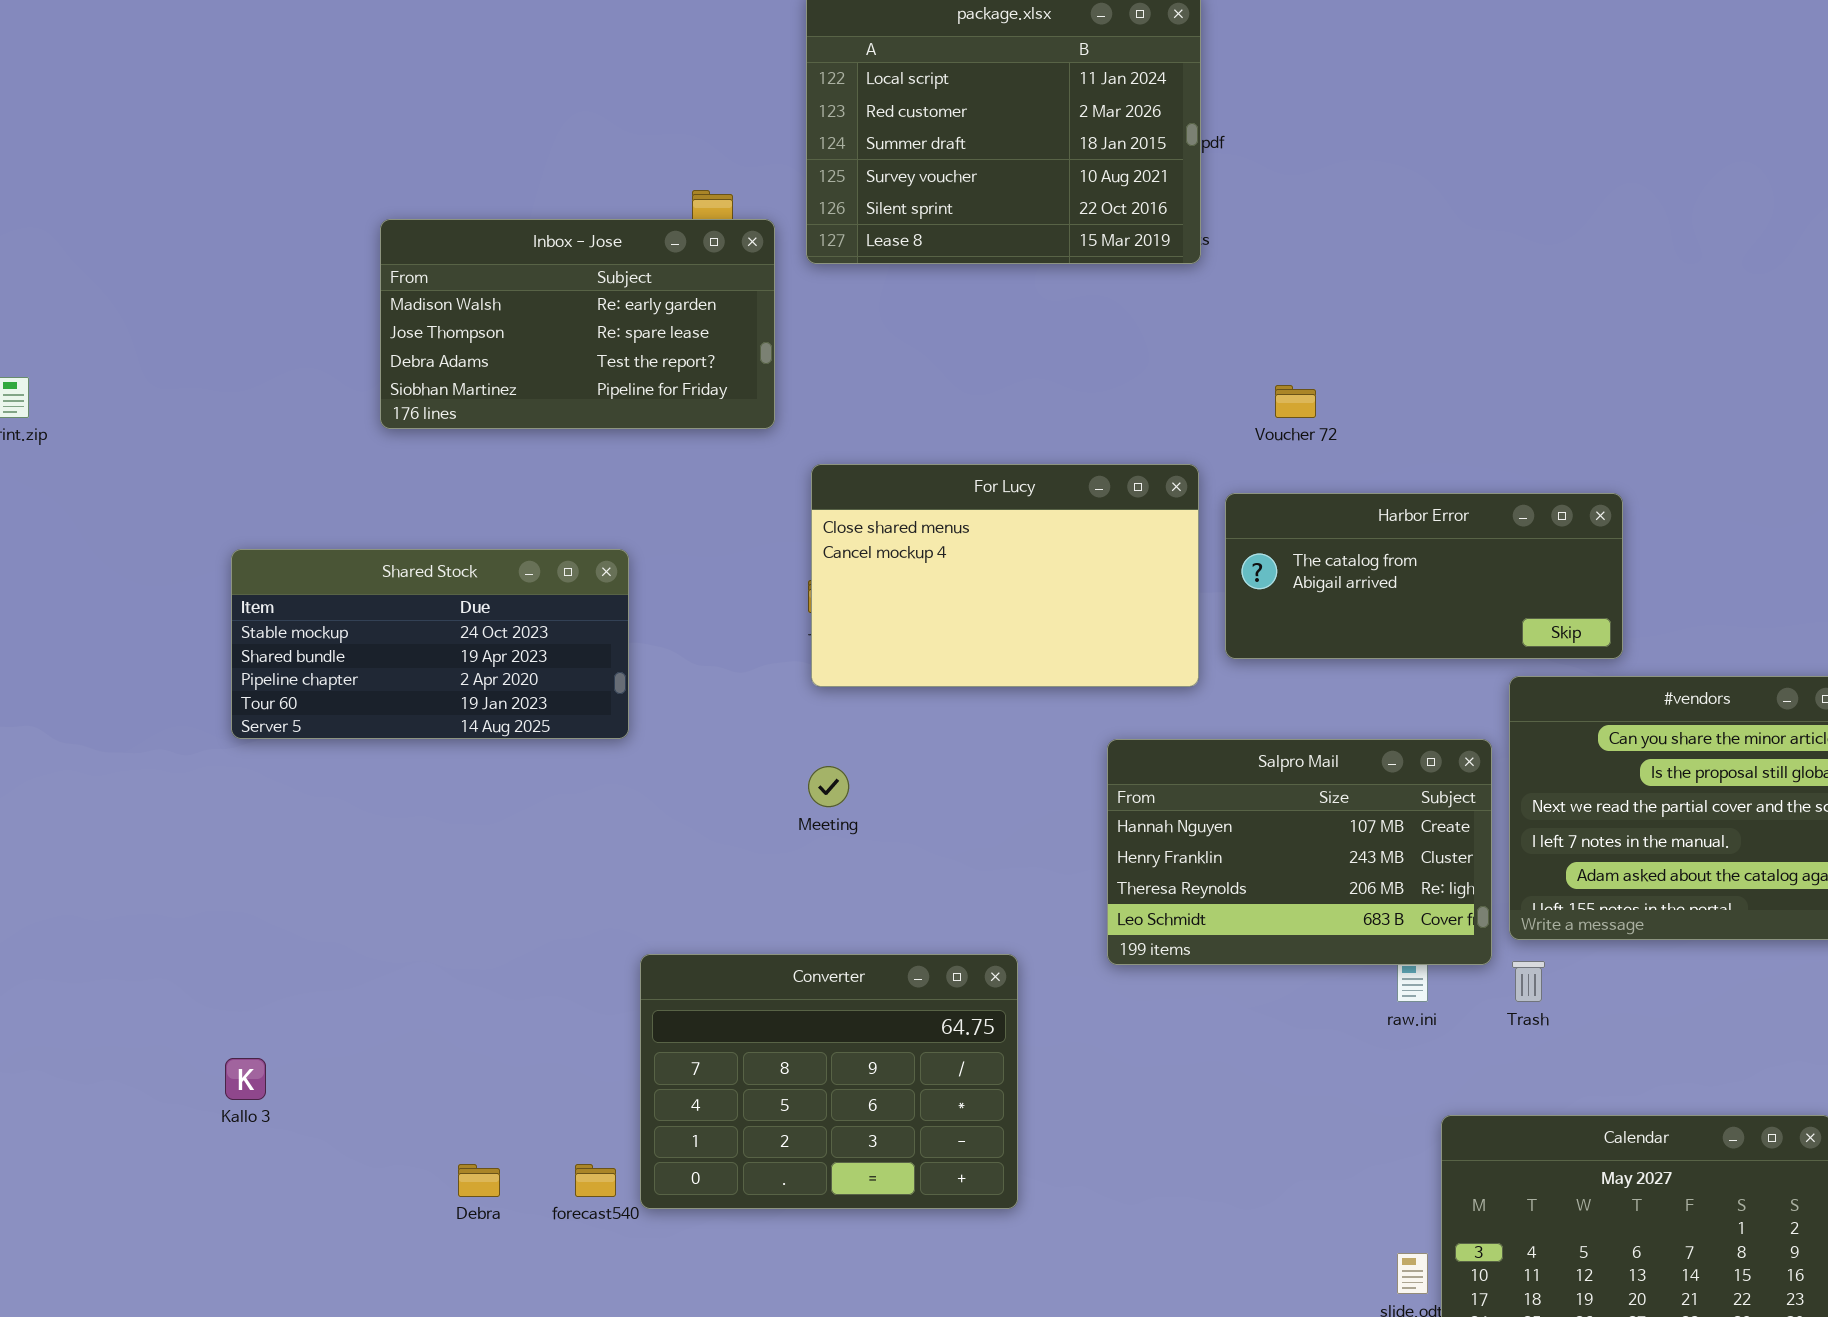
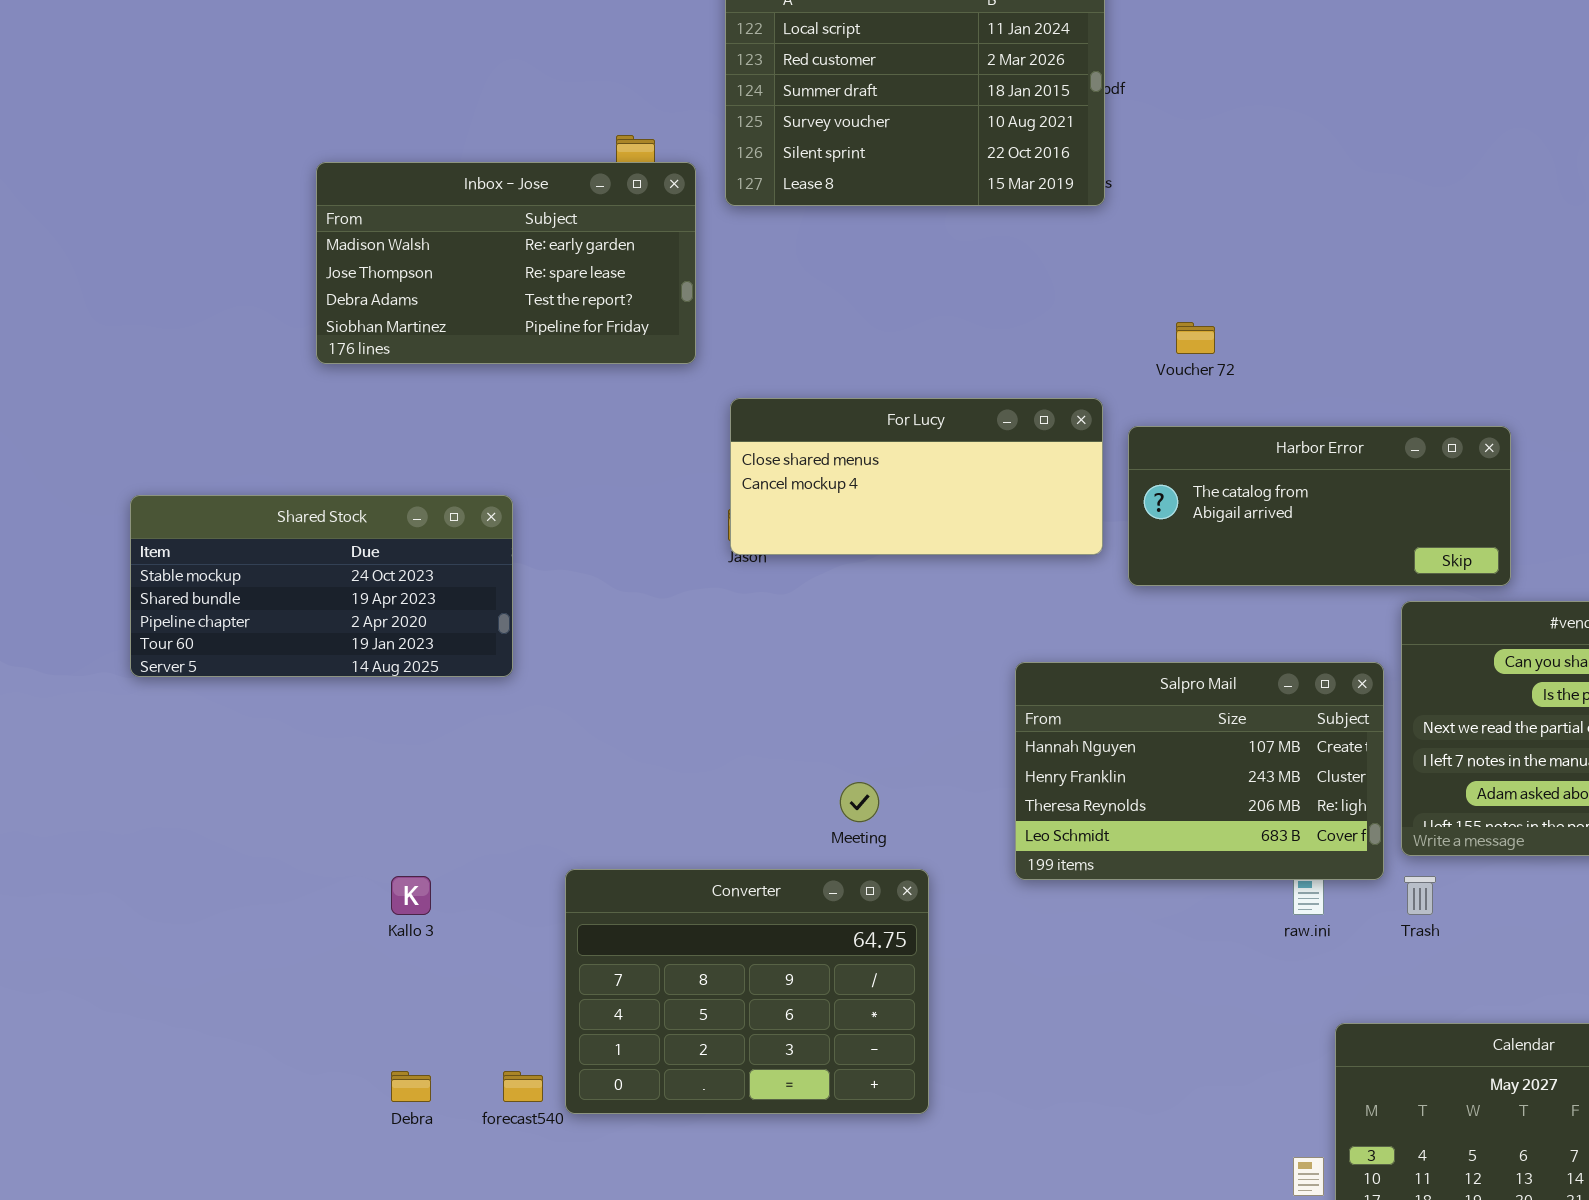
For Lucy: [811,464,1199,687] -> [730,398,1103,555], resized
Shared Stock: [231,549,629,739] -> [130,495,513,677], moved
Meeting: [808,766,849,807] -> [840,782,879,822], moved
Kallo 3: [225,1058,266,1100] -> [391,876,431,915], moved

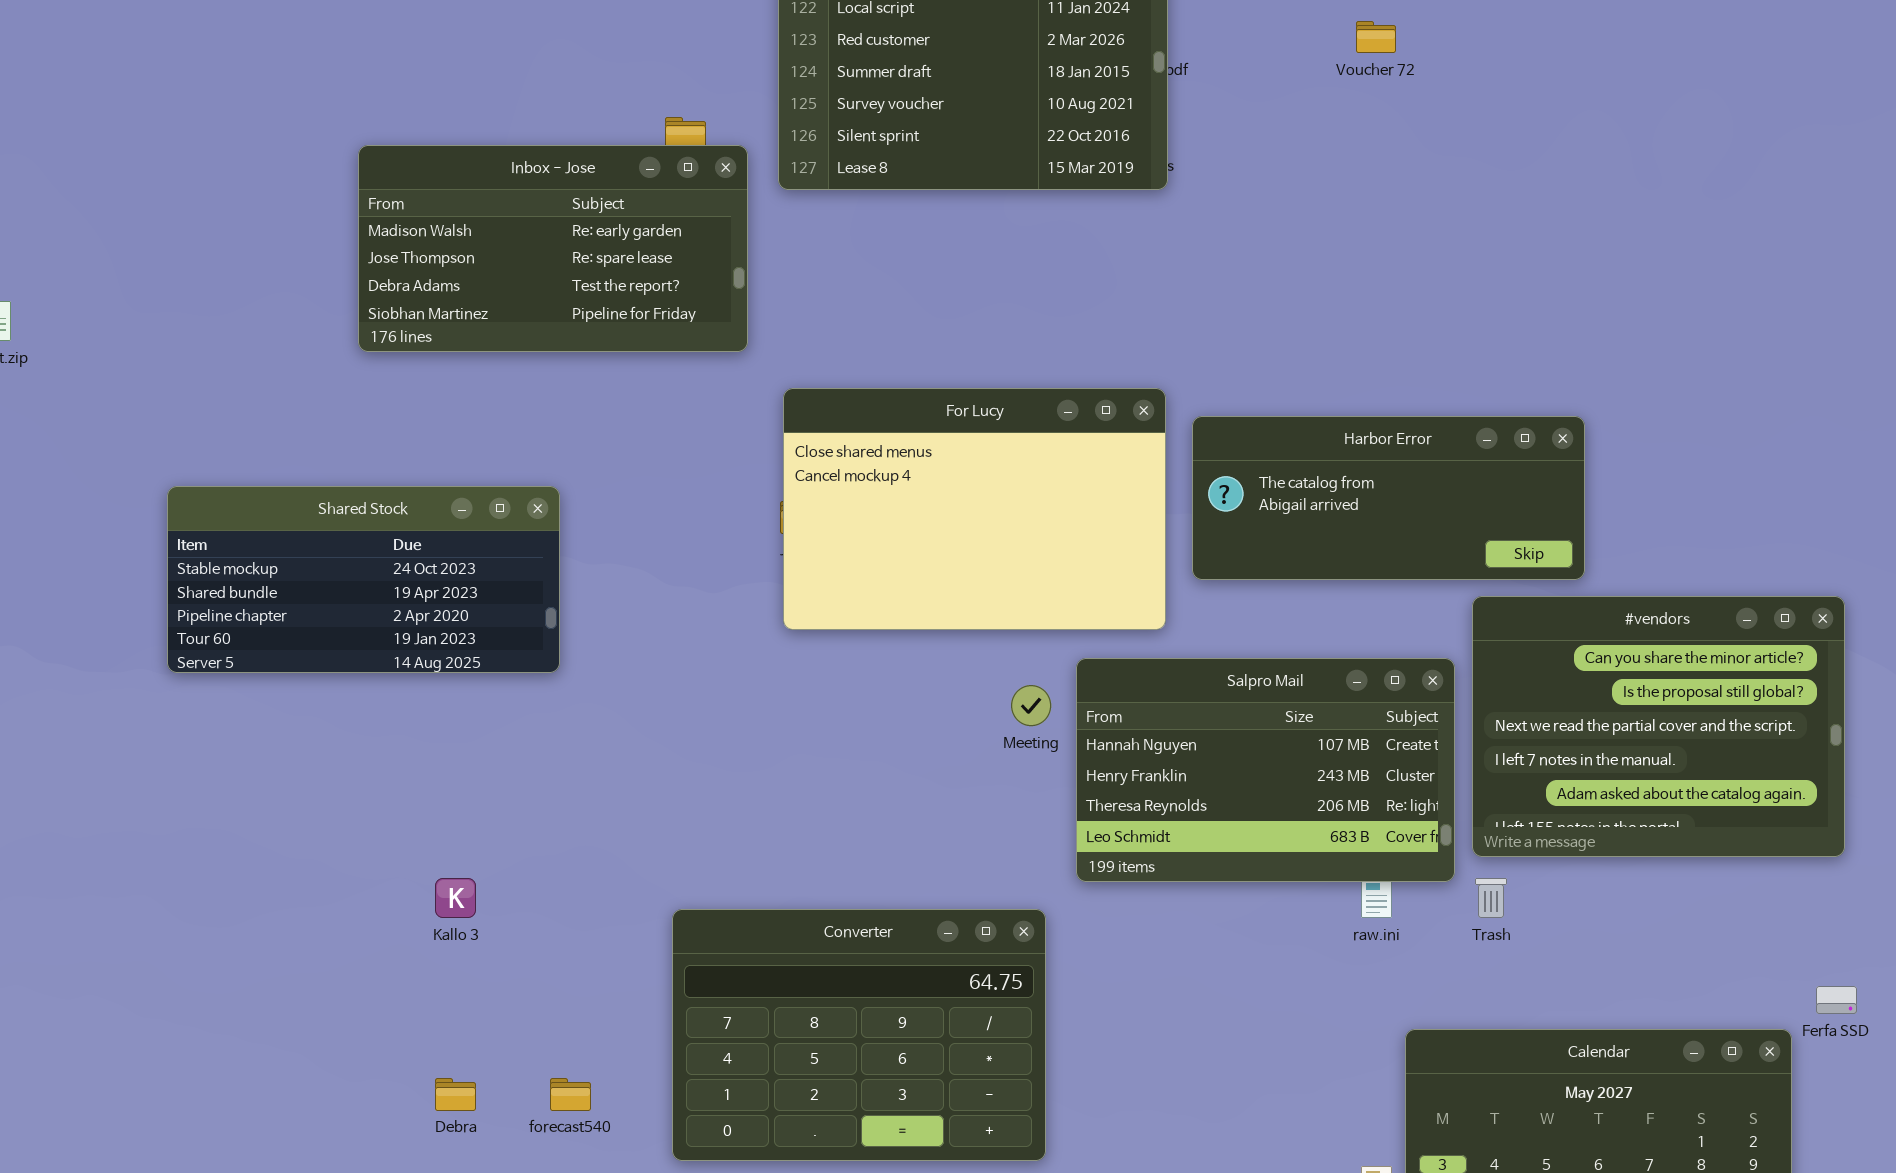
Voucher 72: [1176,322,1215,354] -> [1356,21,1396,53], moved
For Lucy: [730,398,1103,555] -> [783,388,1166,630], resized
Meeting: [840,782,879,822] -> [1011,685,1051,726], moved
Converter: [565,869,929,1114] -> [672,909,1046,1161], moved

